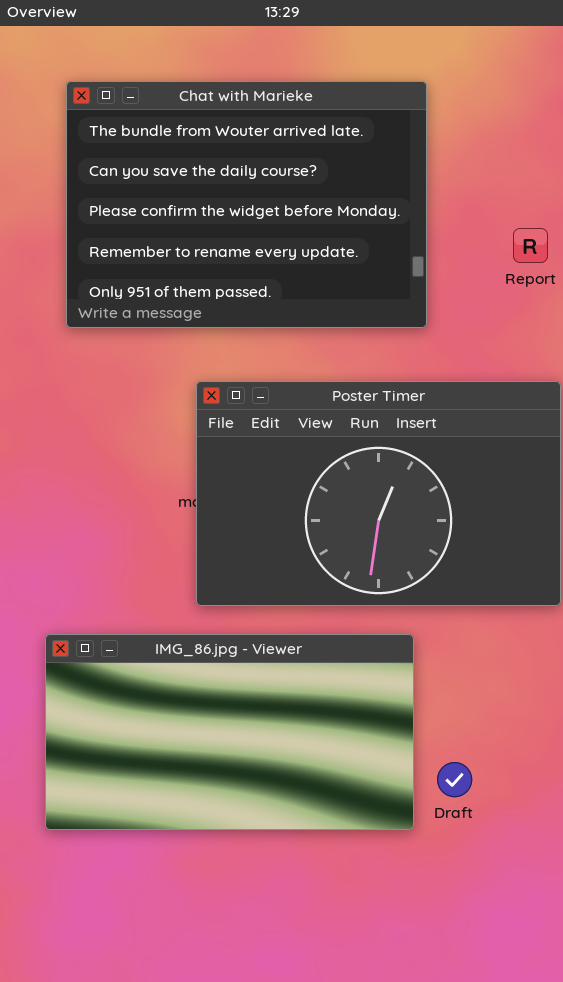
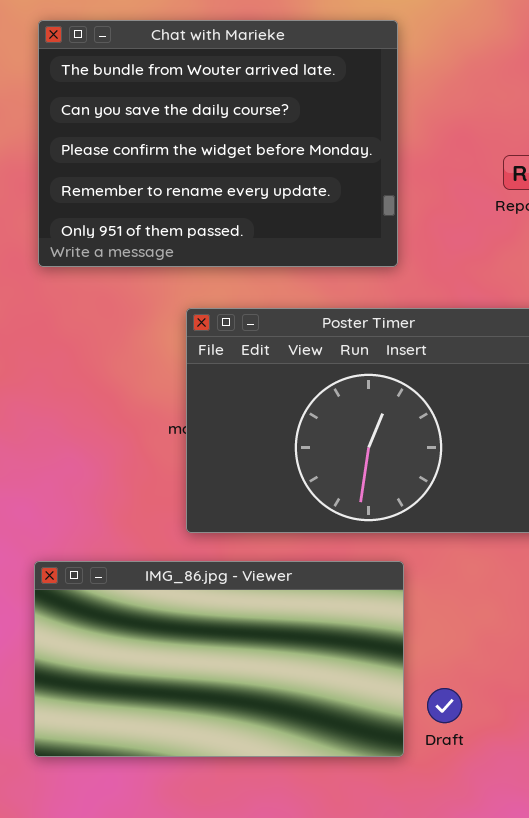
Chat with Marieke: [66,81,427,328] -> [38,20,398,267], moved

